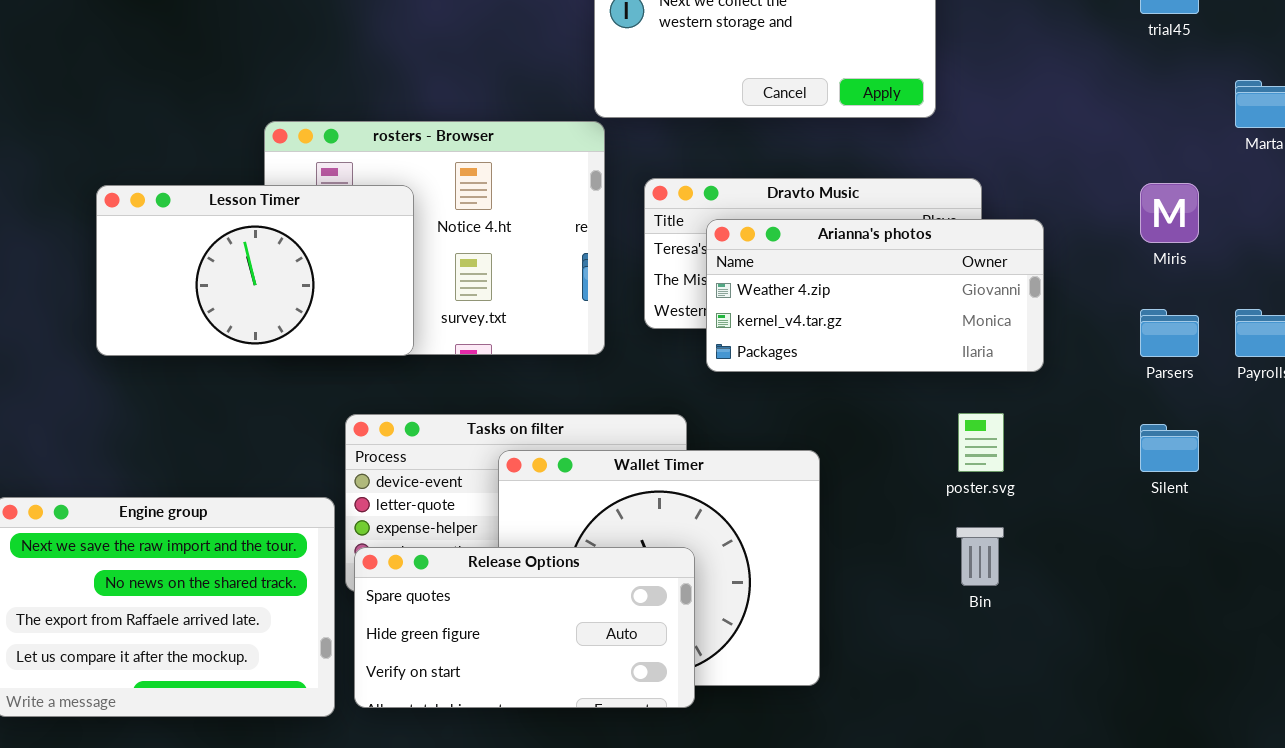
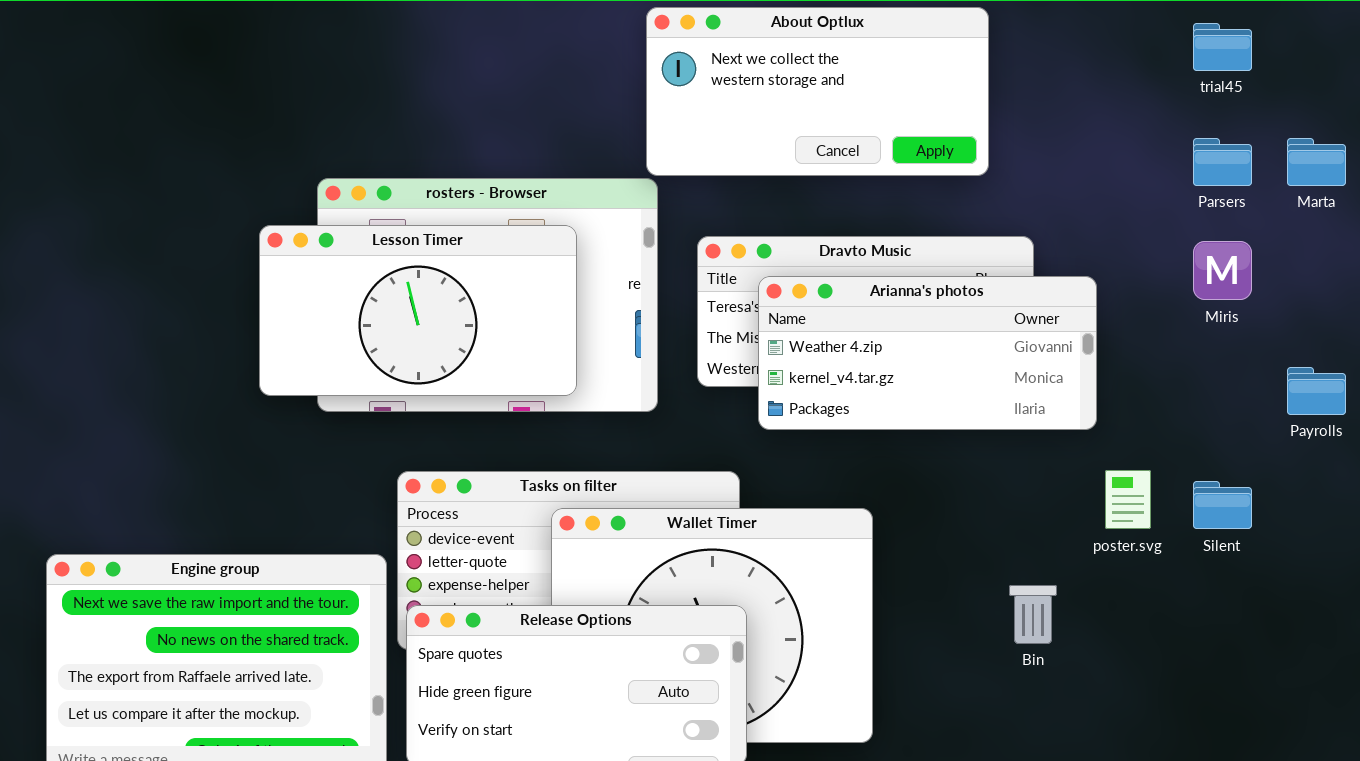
Lesson Timer: [96,185,414,356] -> [259,225,577,396], moved
Parsers: [1140,309,1199,357] -> [1193,138,1252,186], moved
poster.svg: [958,413,1004,472] -> [1105,470,1151,529], moved

